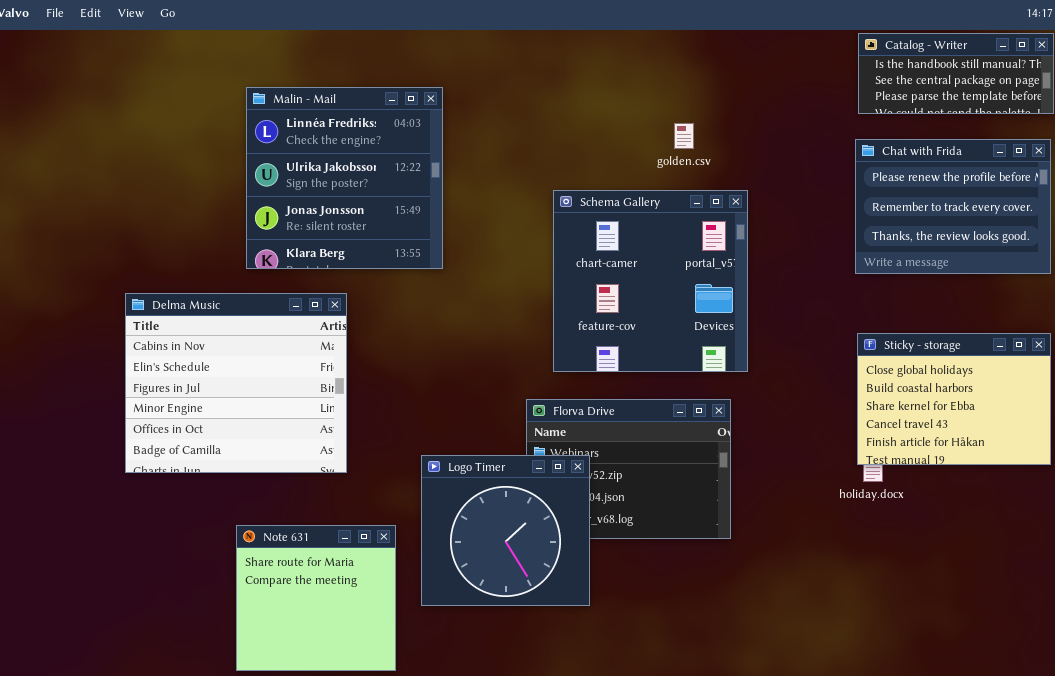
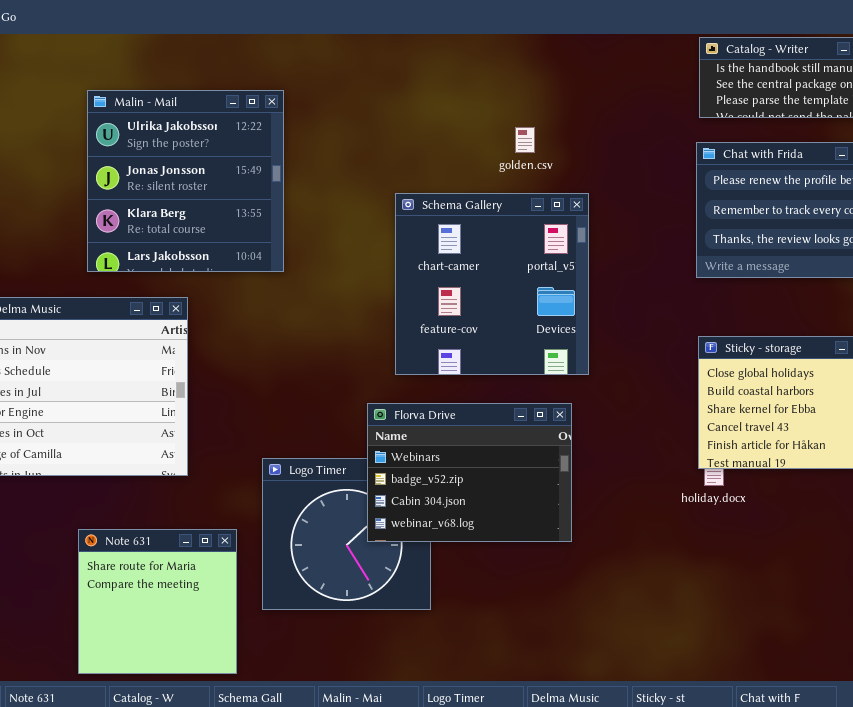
Malin - Mail: [246,87,443,269] -> [87,90,284,272], scrolled down 1 row
Florva Drive: [526,399,731,539] -> [367,403,572,542], raised

